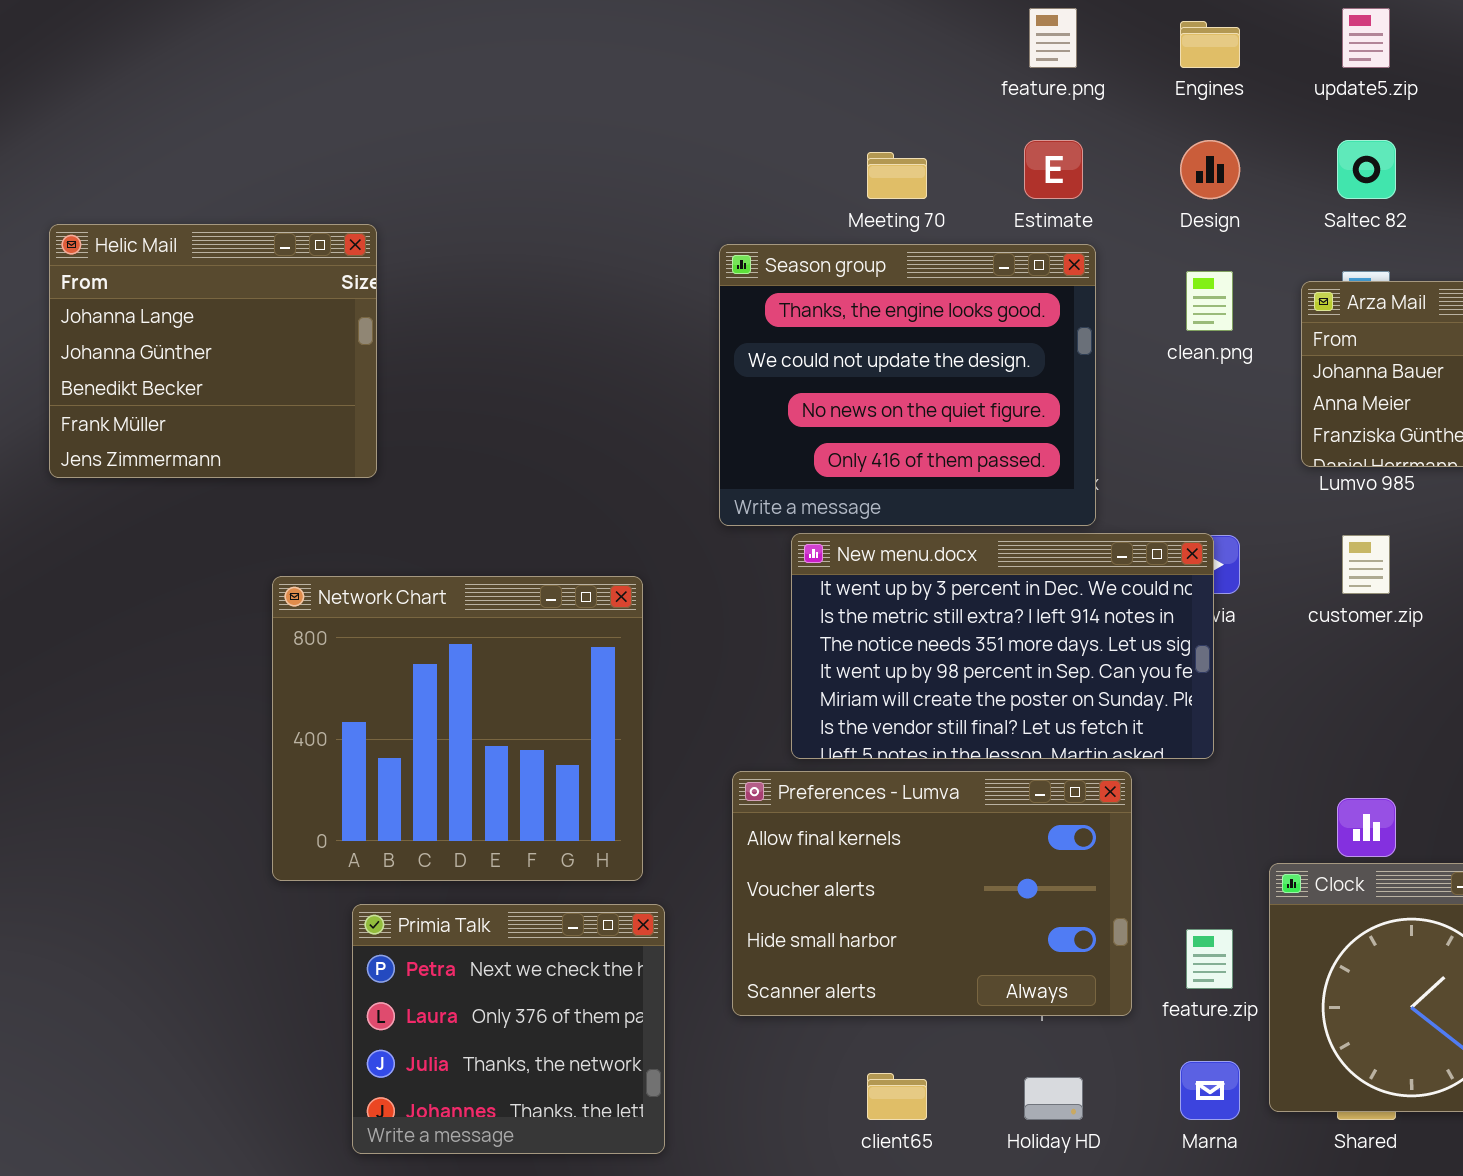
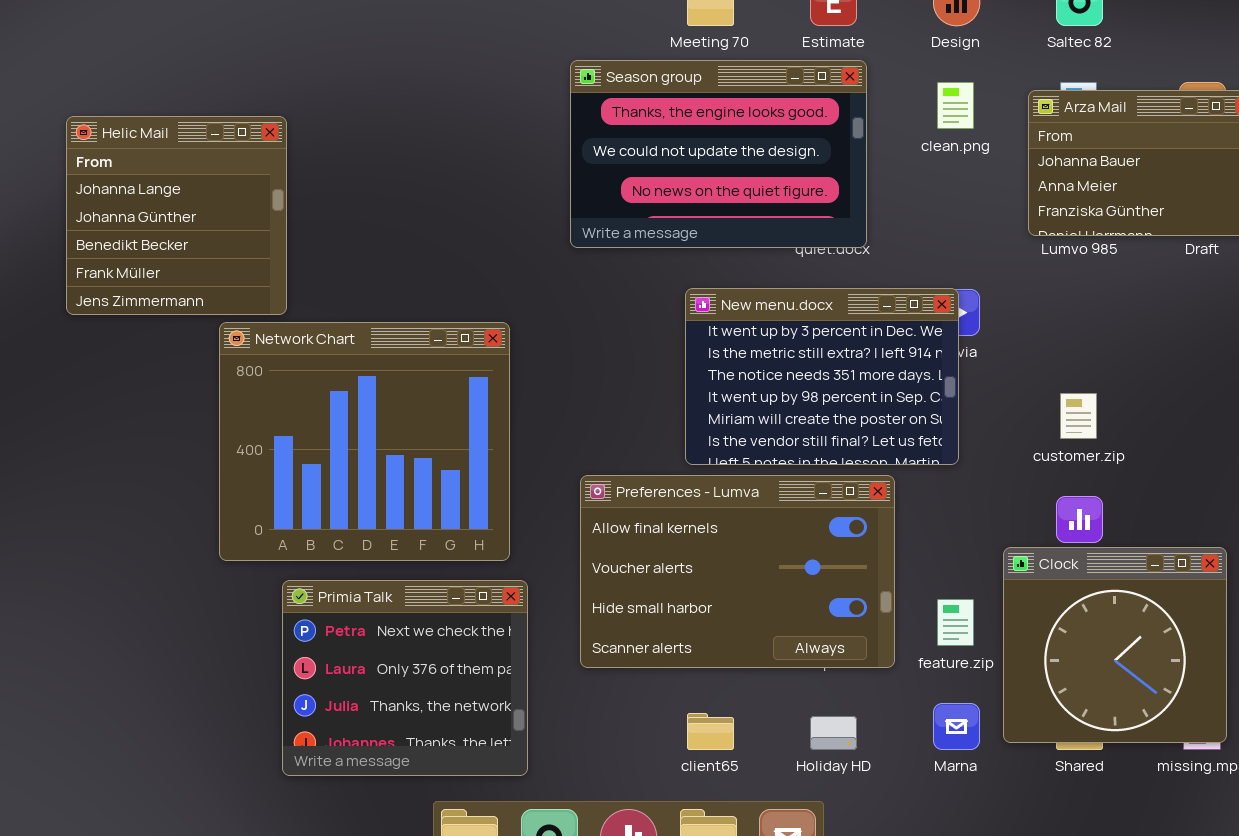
Helic Mail: [49,224,377,478] -> [66,116,287,315], moved, resized
Season group: [719,244,1096,526] -> [570,60,867,248], resized
New menu.docx: [791,533,1214,759] -> [685,288,959,465], resized
customer.zip: [1342,535,1390,594] -> [1060,393,1097,439], moved

